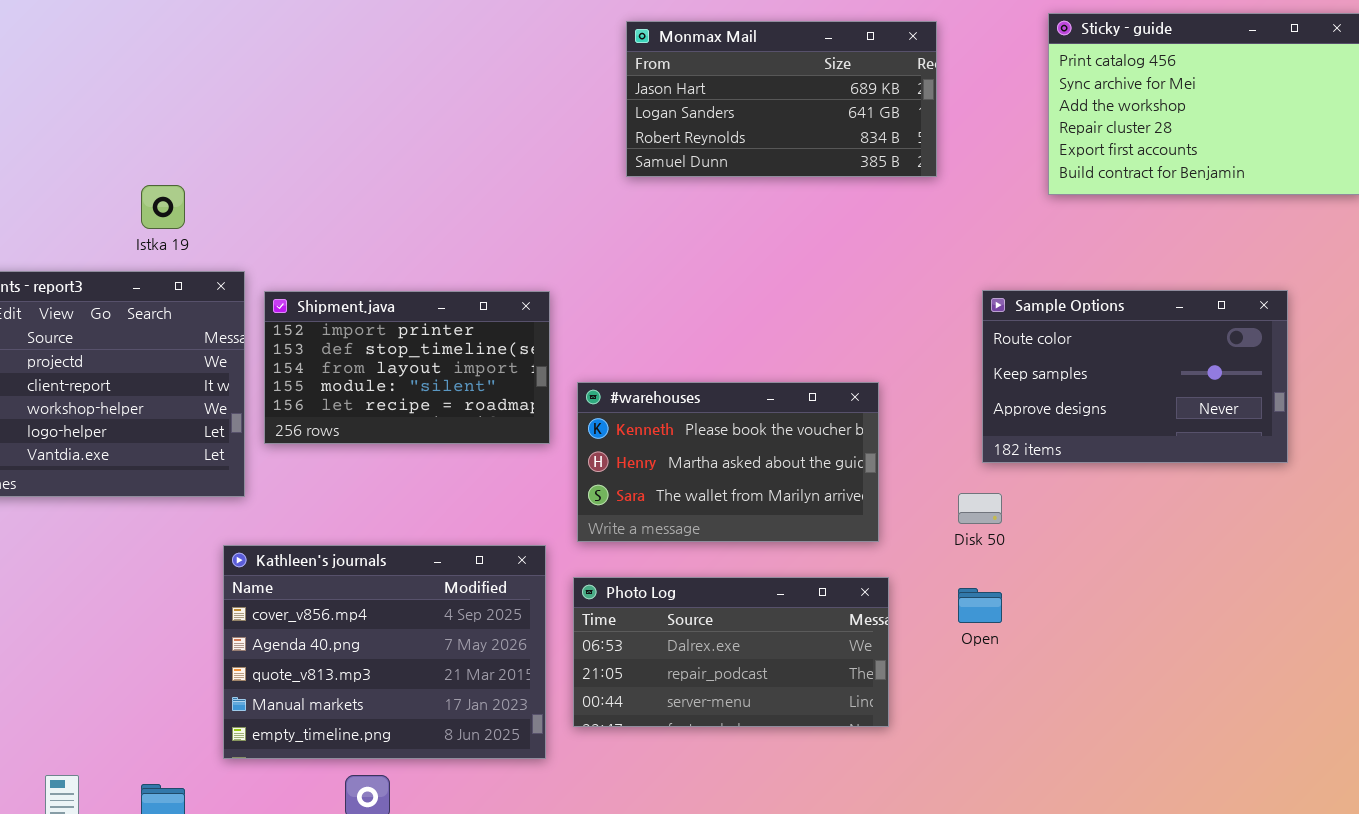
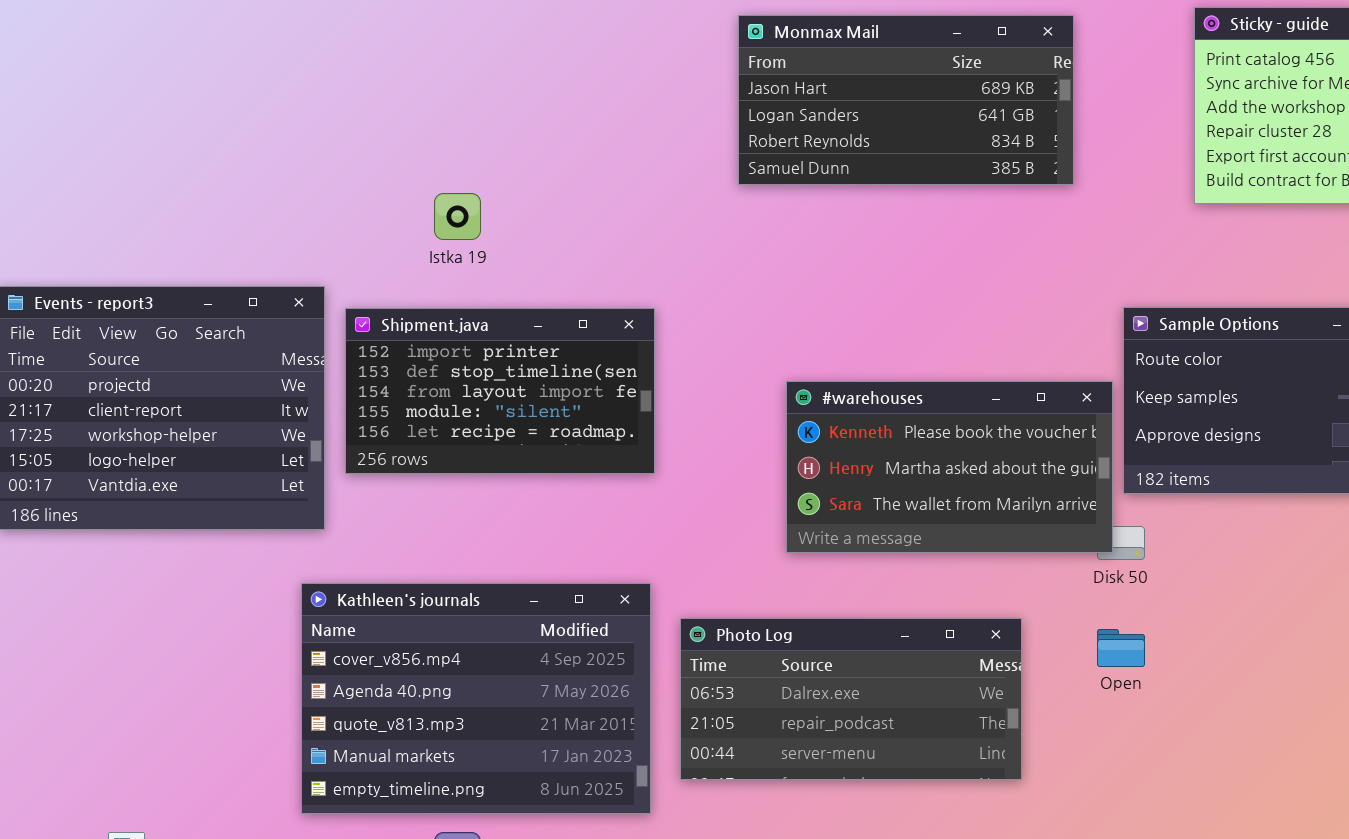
Istka 19: [141,185,185,229] -> [434,193,481,240], moved
#warehouses: [577,382,879,542] -> [786,381,1113,553], moved

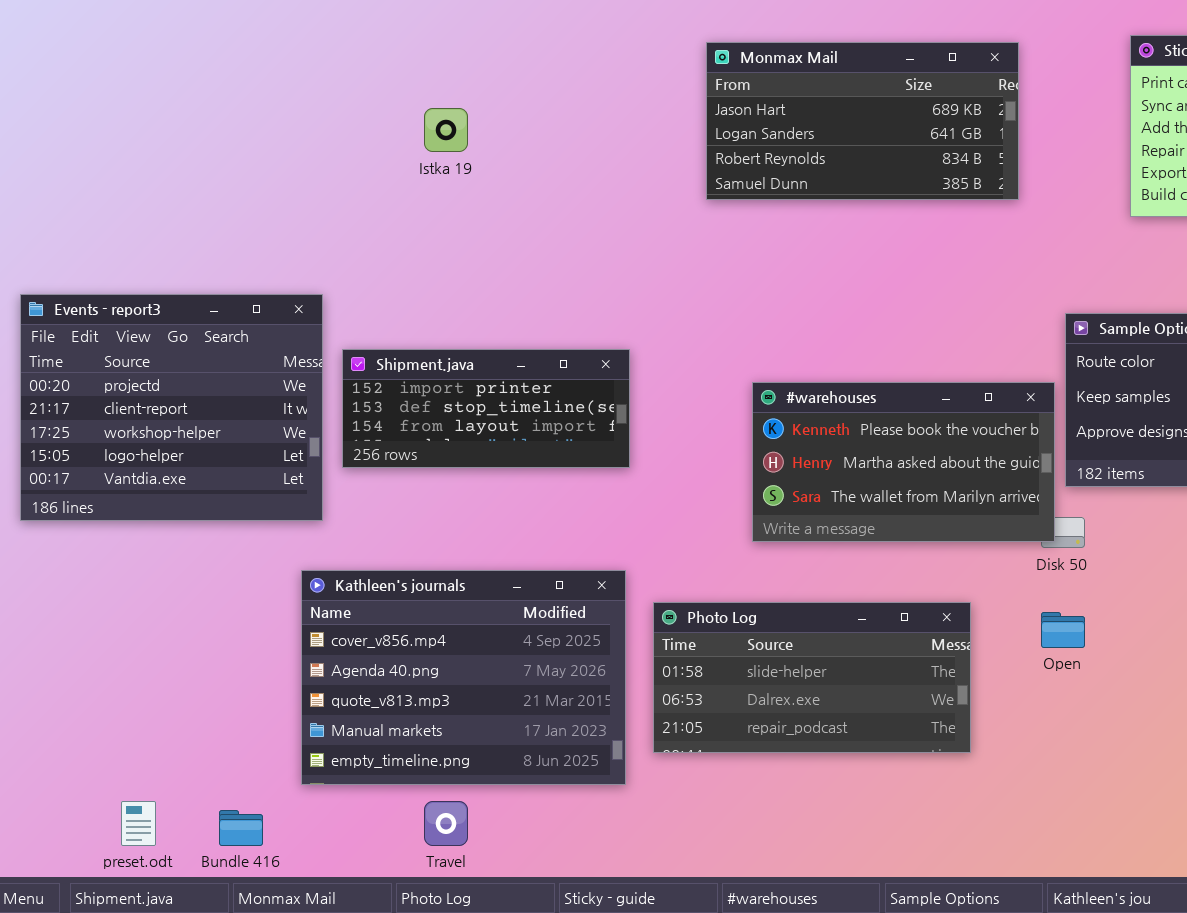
Istka 19: [434,193,481,240] -> [424,108,468,152], moved
Shipment.java: [345,308,655,474] -> [342,349,630,468], resized
Photo Log: [680,618,1022,780] -> [653,602,971,753], scrolled up 1 row

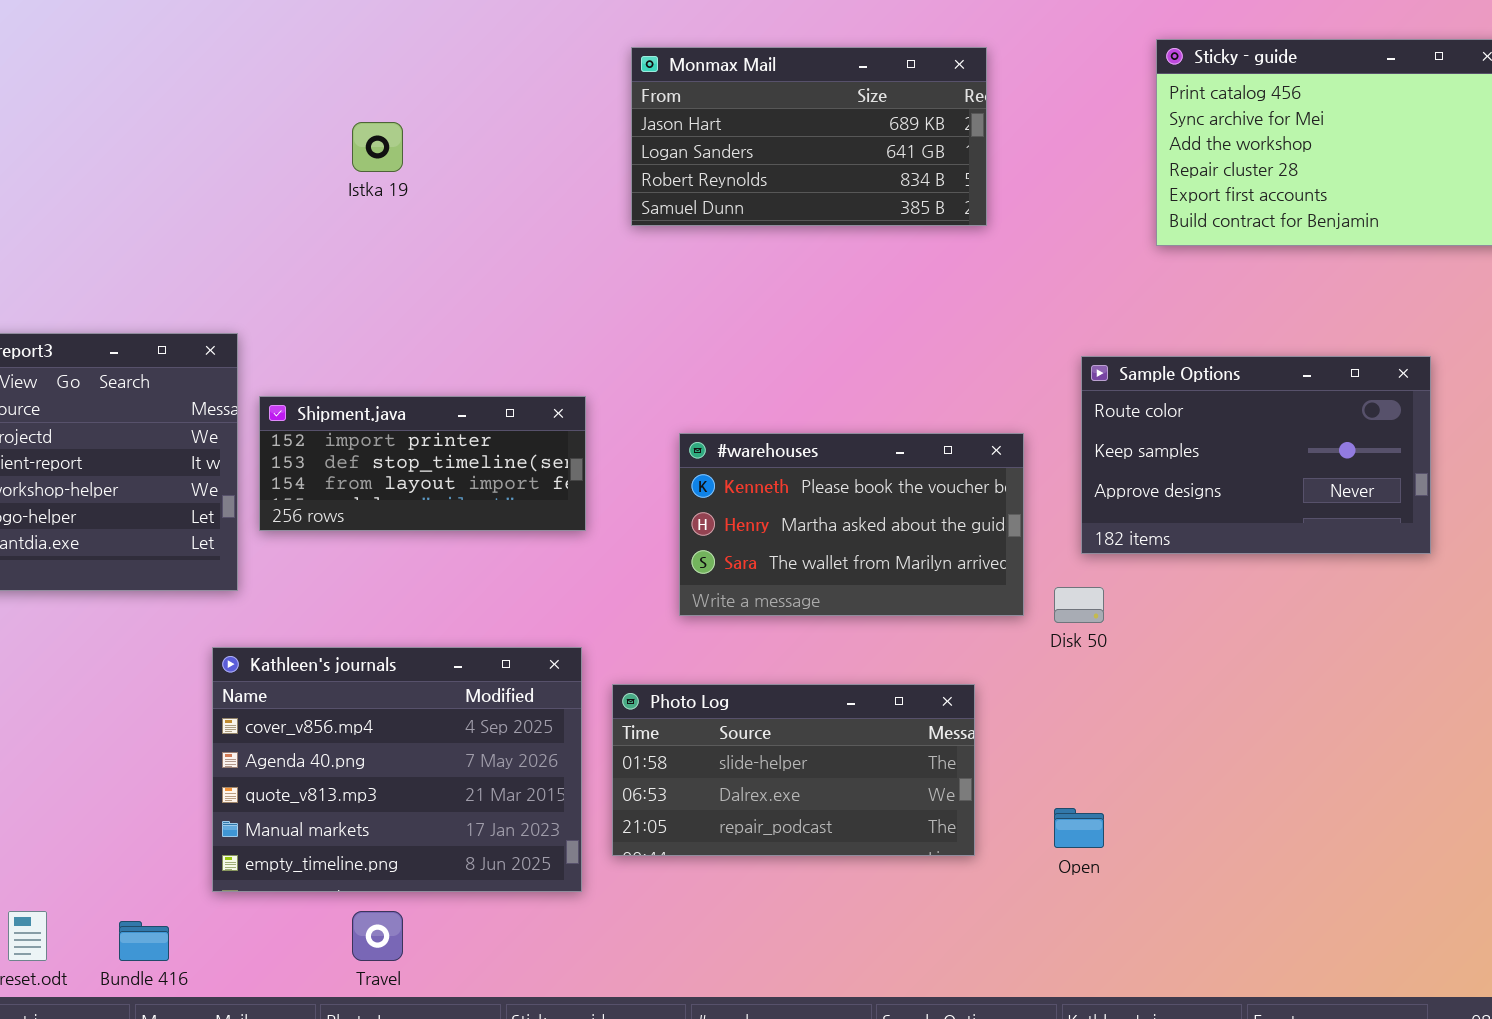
Monmax Mail: [706,42,1019,200] -> [631,47,987,226], moved
#warehouses: [752,382,1055,542] -> [679,433,1024,616], moved
Open: [1041,612,1085,648] -> [1054,808,1104,848], moved

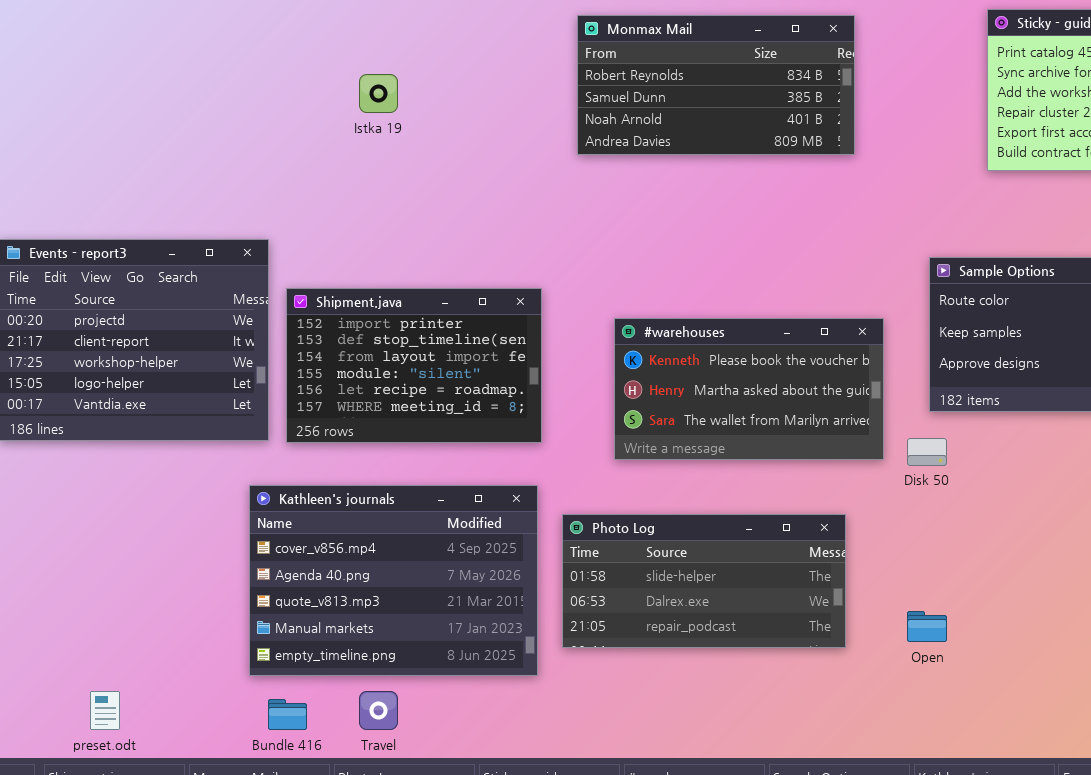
Monmax Mail: [631,47,987,226] -> [577,15,855,155], scrolled down 2 rows
Shipment.java: [259,396,586,531] -> [286,288,542,443], resized
Bundle 416: [119,921,169,961] -> [268,699,307,730], moved

